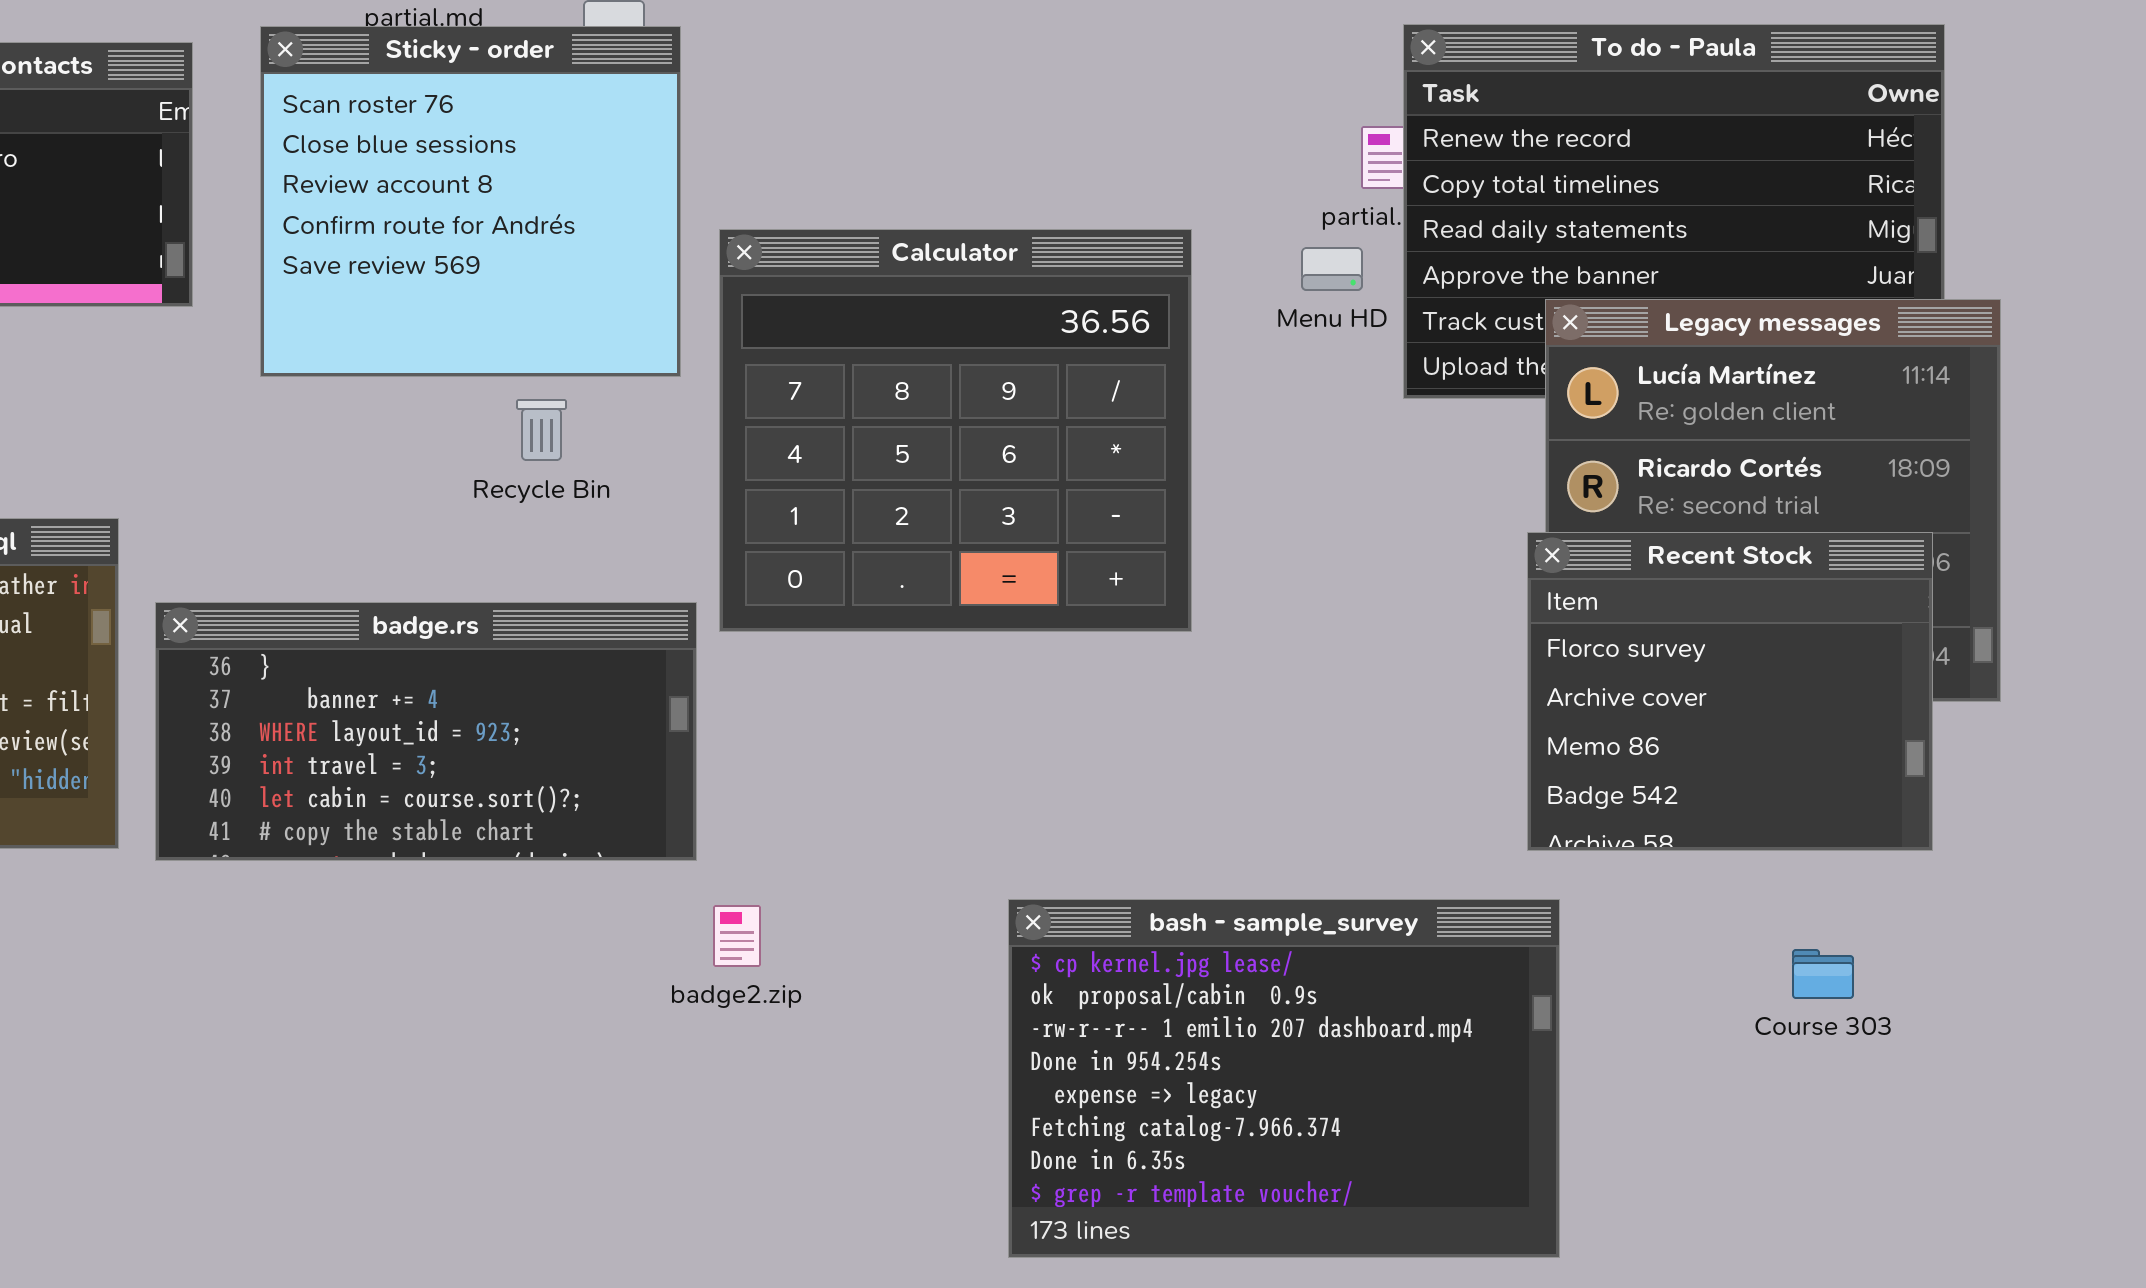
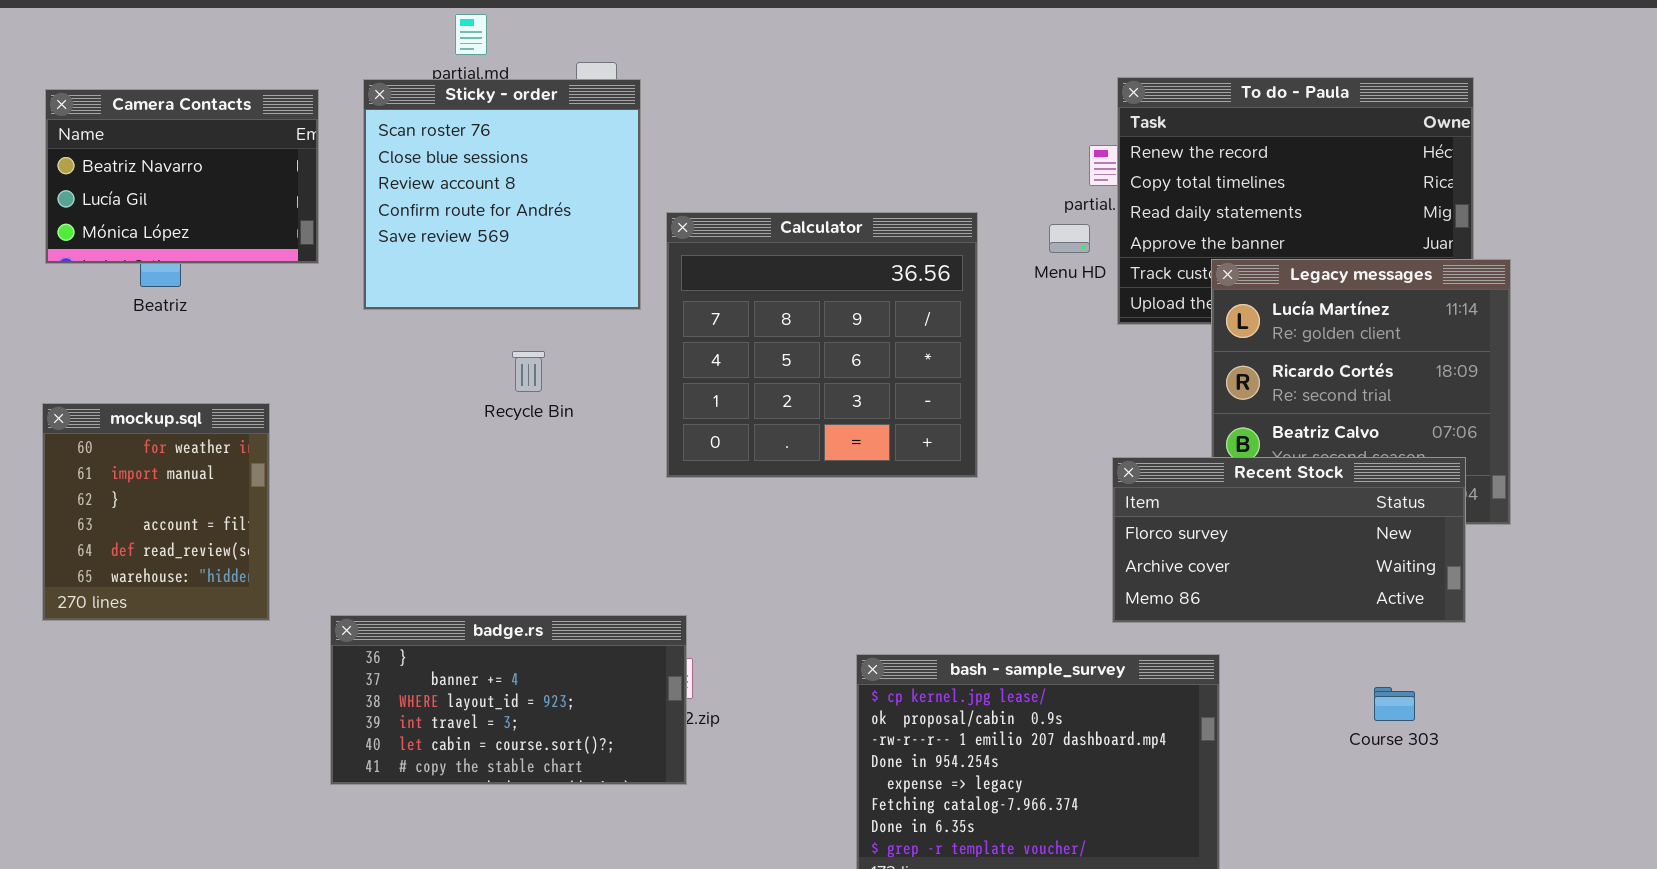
Recycle Bin: [516,399,567,461] -> [512,351,545,392], moved
Recent Stock: [1527,532,1933,851] -> [1112,457,1466,623], resized
badge.rs: [155,602,697,861] -> [330,615,687,785], moved

